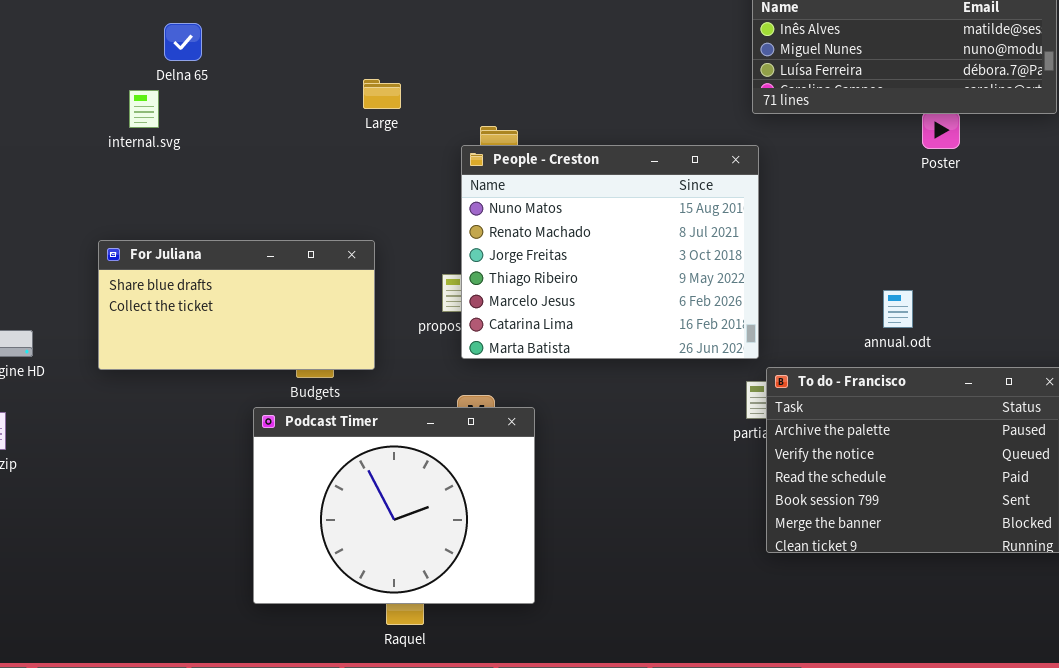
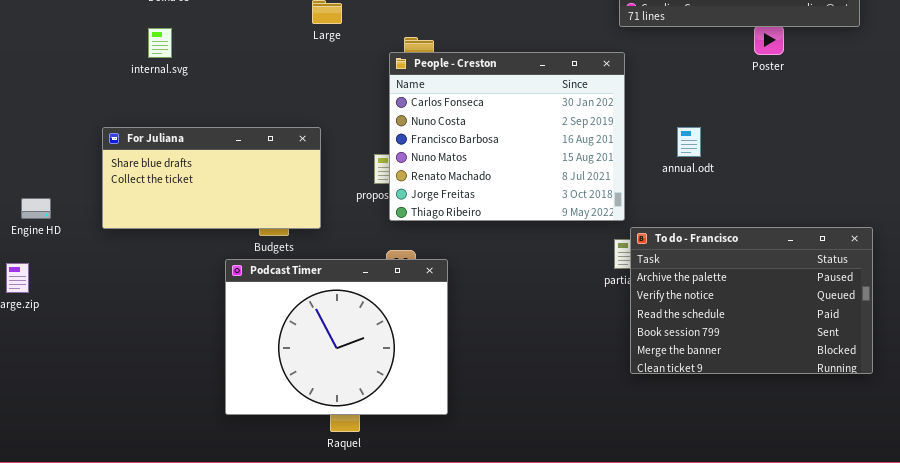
internal.svg: [129,90,159,128] -> [148,28,172,58], moved
People - Creston: [461,145,759,359] -> [389,52,625,221], scrolled up 3 rows
annual.odt: [883,290,913,328] -> [677,127,701,157], moved

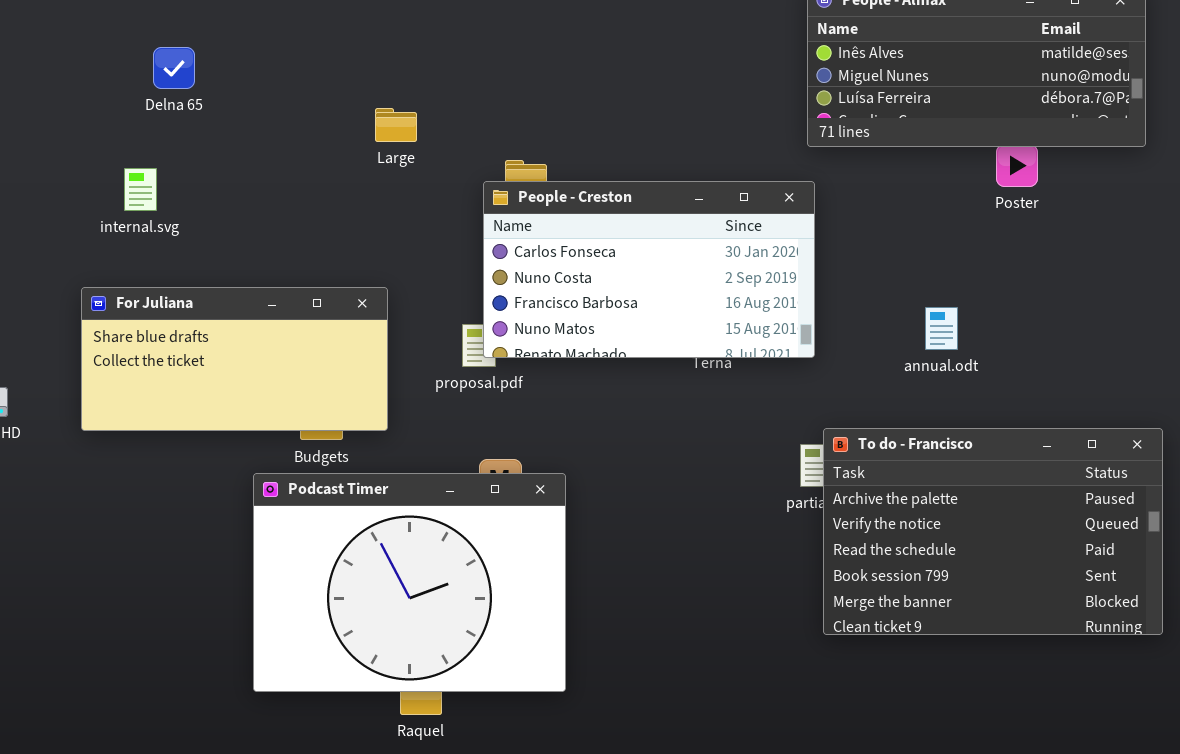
internal.svg: [148,28,172,58] -> [124,168,157,211], moved
People - Creston: [389,52,625,221] -> [483,181,815,358], resized
annual.odt: [677,127,701,157] -> [925,307,958,350], moved

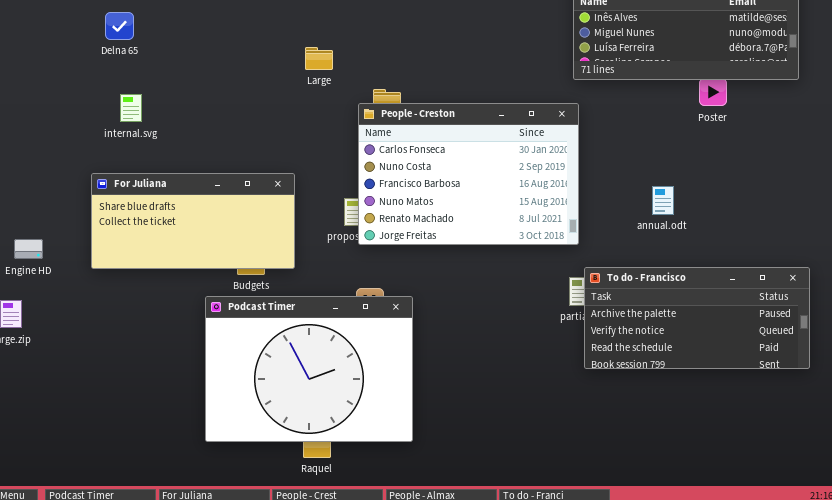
Delna 65: [153,47,195,89] -> [105,12,134,40], moved
Large: [375,108,417,142] -> [305,47,333,70], moved
People - Creston: [483,181,815,358] -> [358,103,579,245], resized
To do - Francisco: [823,428,1163,635] -> [584,267,810,369], resized

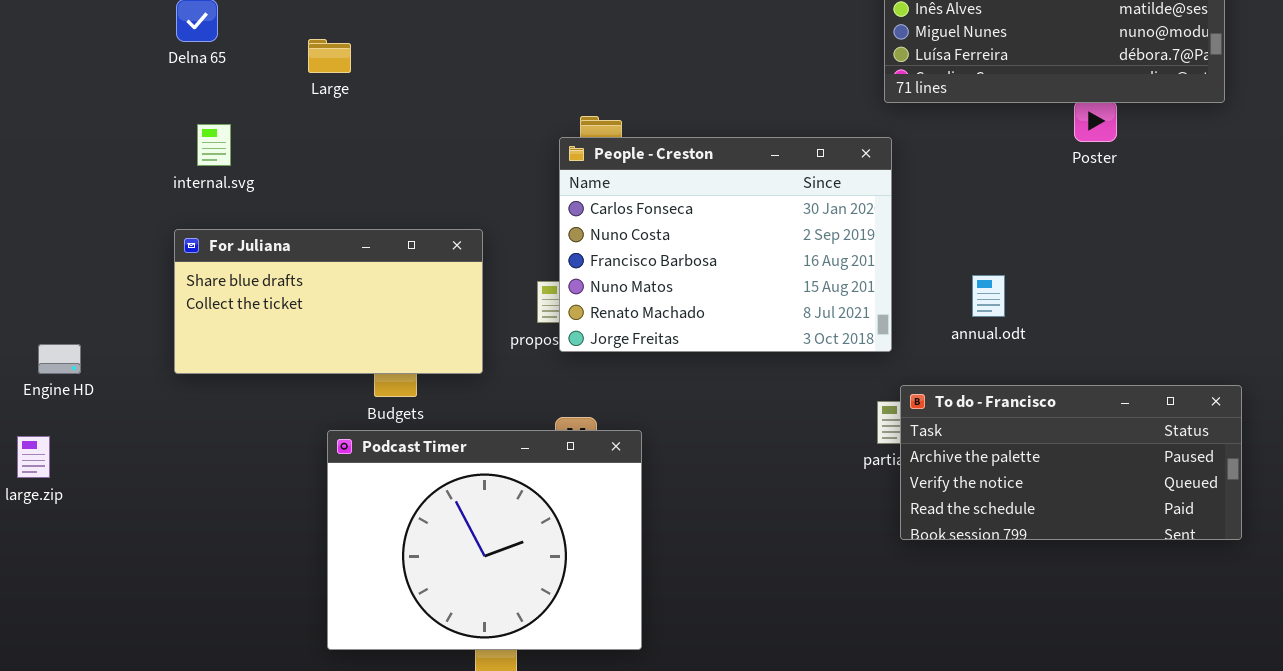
Large: [305,47,333,70] -> [308,39,351,73], moved
For Juliana: [91,173,295,269] -> [174,229,483,374], moved
annual.odt: [652,186,674,215] -> [972,275,1005,317], moved

